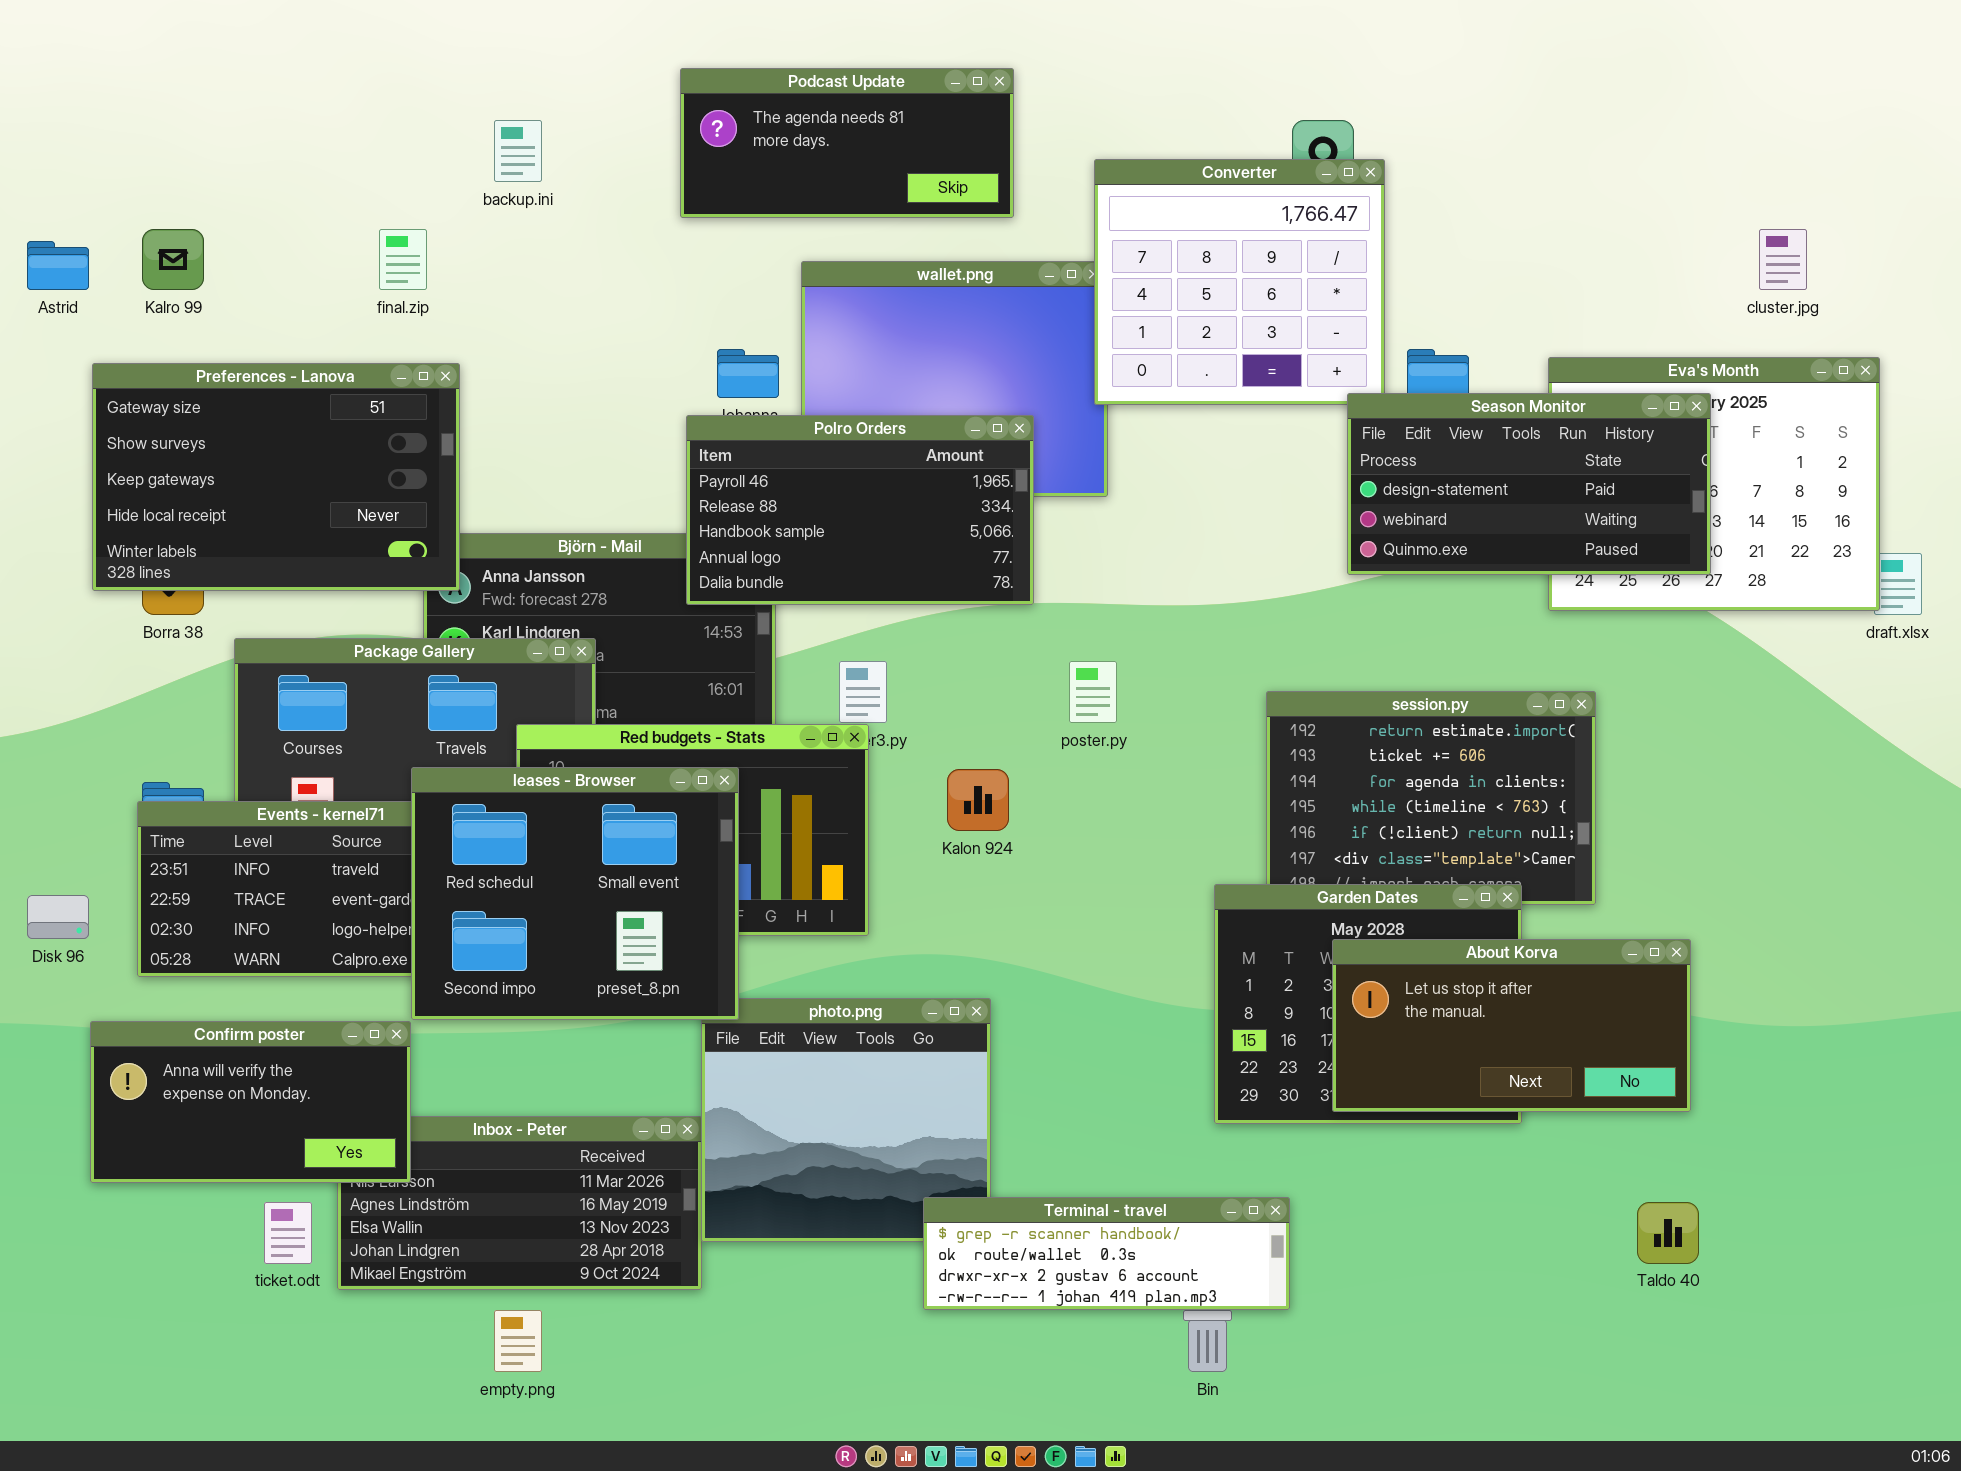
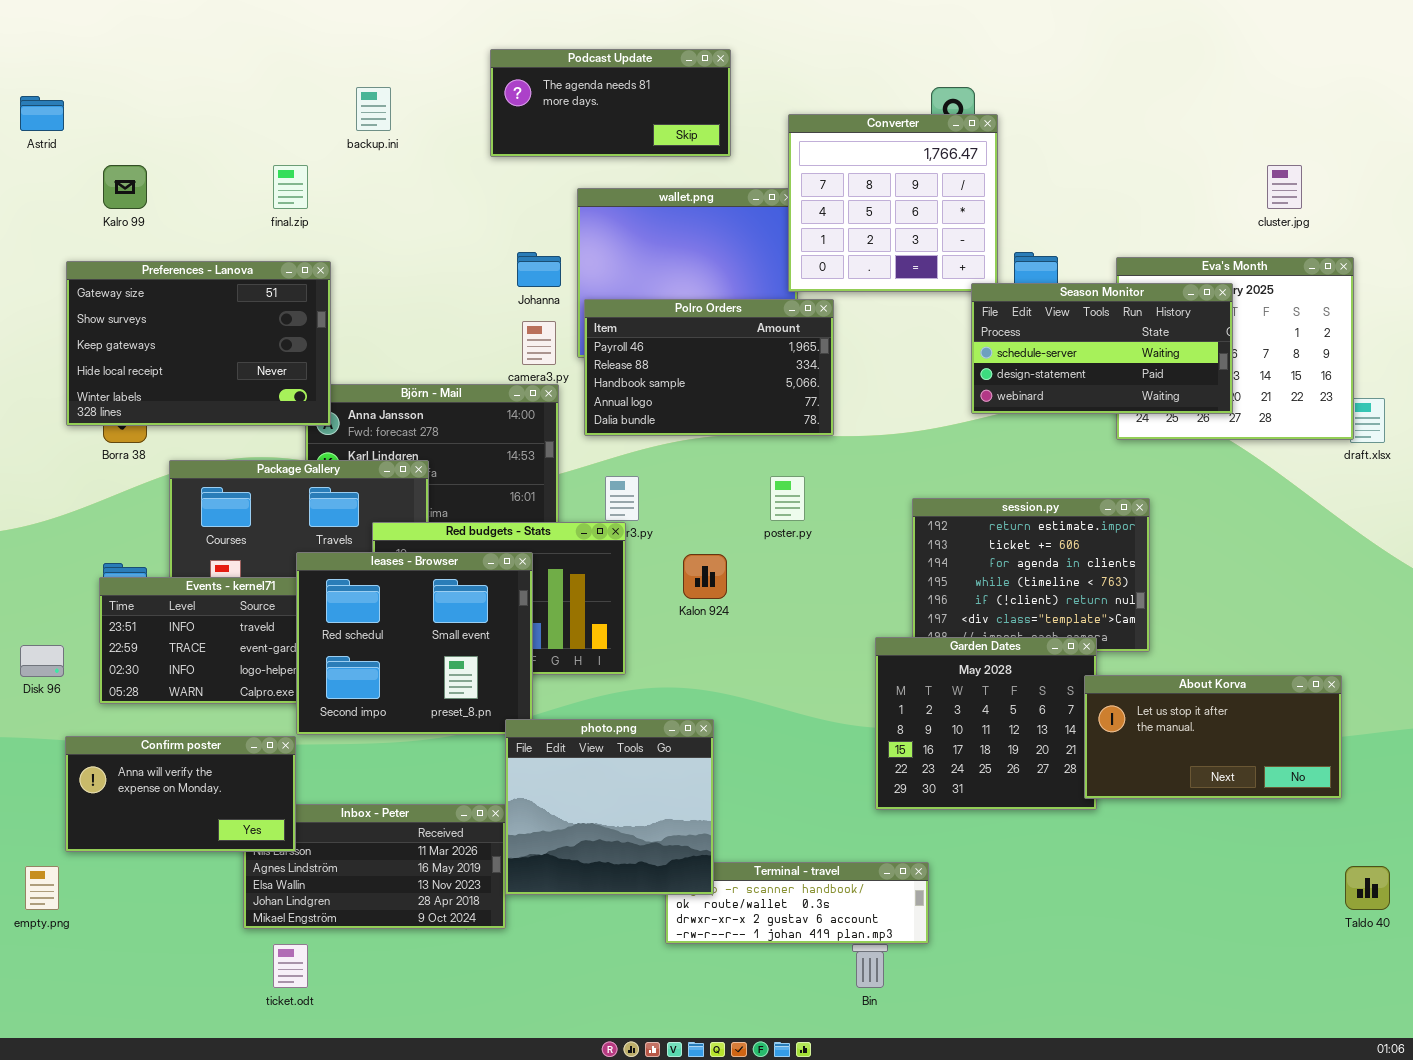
Astrid: [27,241,89,290] -> [20,96,64,131], moved
Season Monitor: [1347,393,1711,575] -> [971,283,1233,414], scrolled up 1 row
Polro Orders: [686,415,1034,605] -> [584,299,834,436], moved
About Korva: [1332,939,1691,1112] -> [1084,675,1342,799], moved
photo.png: [701,998,991,1242] -> [505,719,714,895], raised
ticket.odt: [264,1202,312,1264] -> [273,944,308,988], moved
Taldo 40: [1637,1202,1699,1264] -> [1345,866,1390,910], moved
empty.png: [494,1310,542,1372] -> [25,866,59,910], moved

